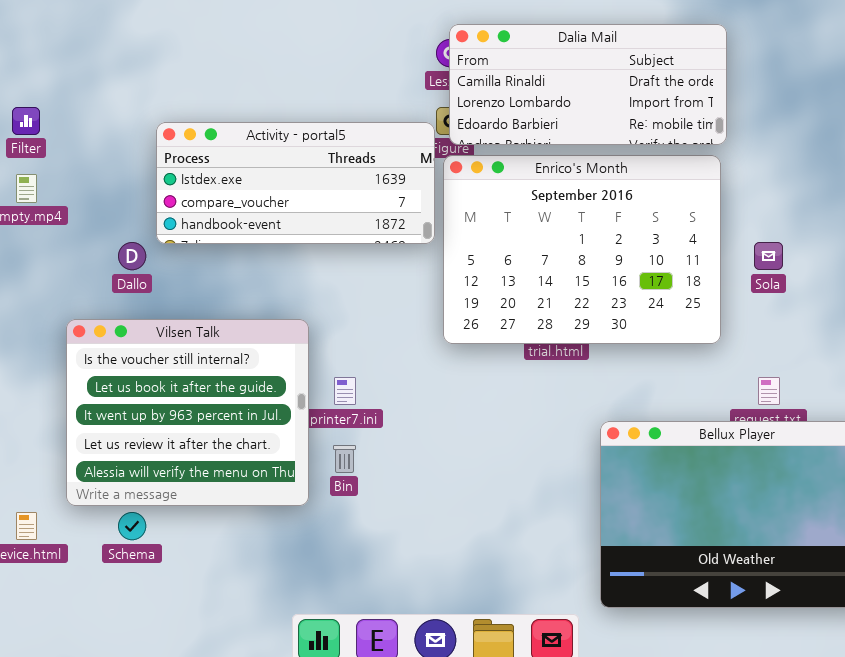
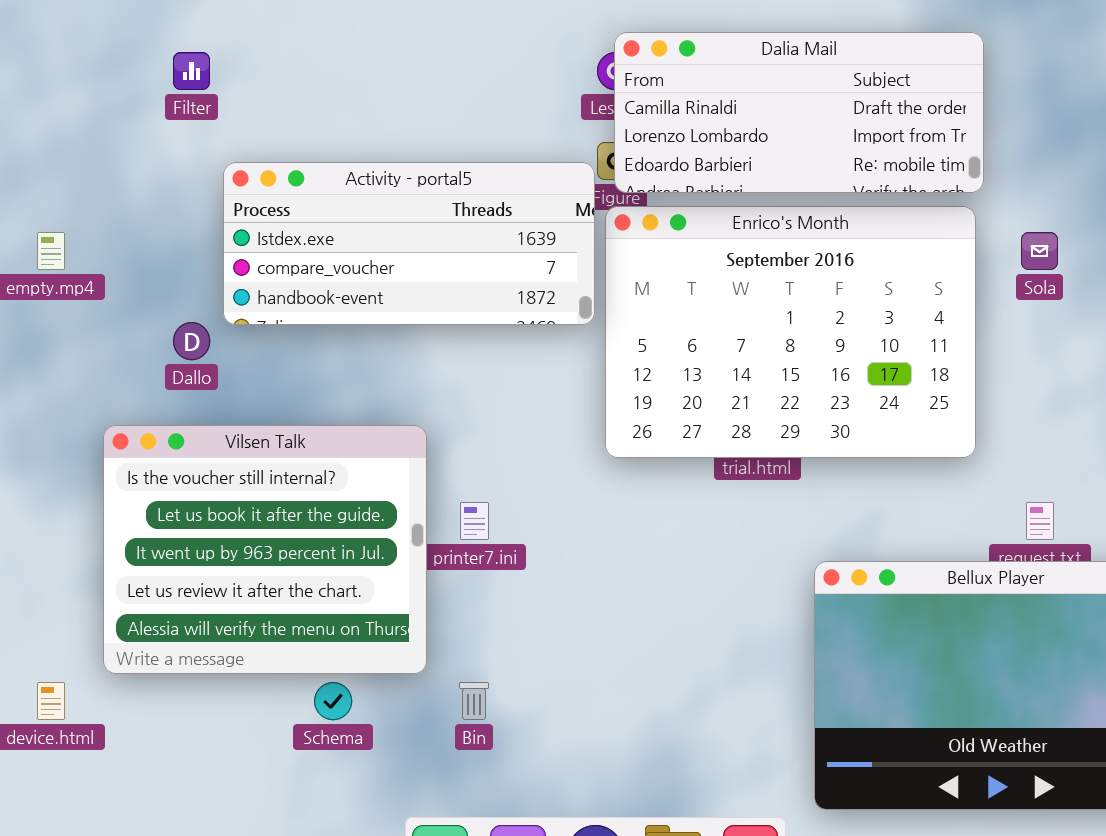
Filter: [12,107,40,135] -> [173,52,210,90], moved
Sola: [754,242,783,270] -> [1021,232,1058,270], moved
Bin: [333,445,356,473] -> [459,682,489,720], moved
Schema: [118,512,146,540] -> [314,682,352,720], moved

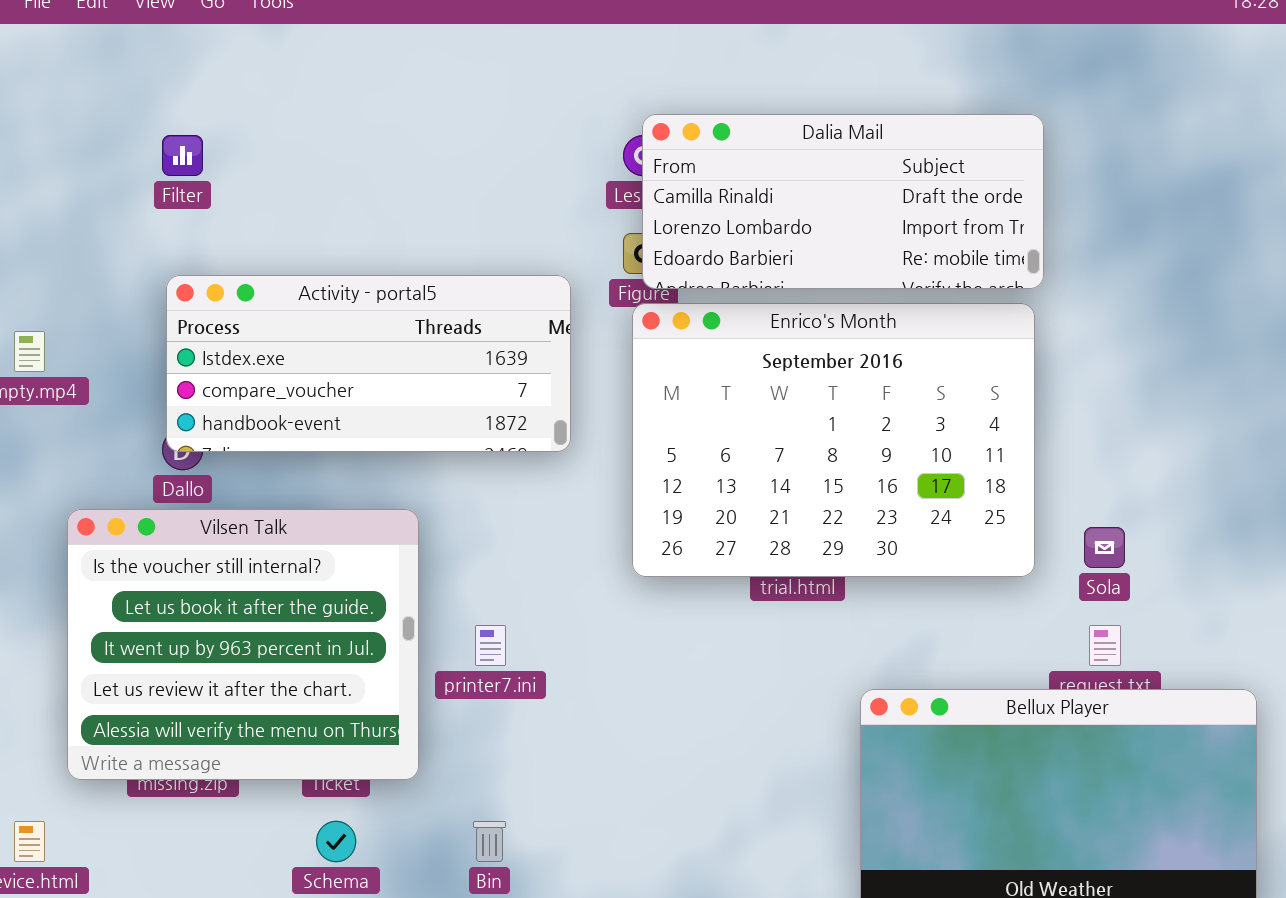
Activity - portal5: [223,162,595,325] -> [166,275,571,452], moved
Sola: [1021,232,1058,270] -> [1084,527,1125,568], moved
Vilsen Talk: [103,425,427,674] -> [67,509,419,780], moved

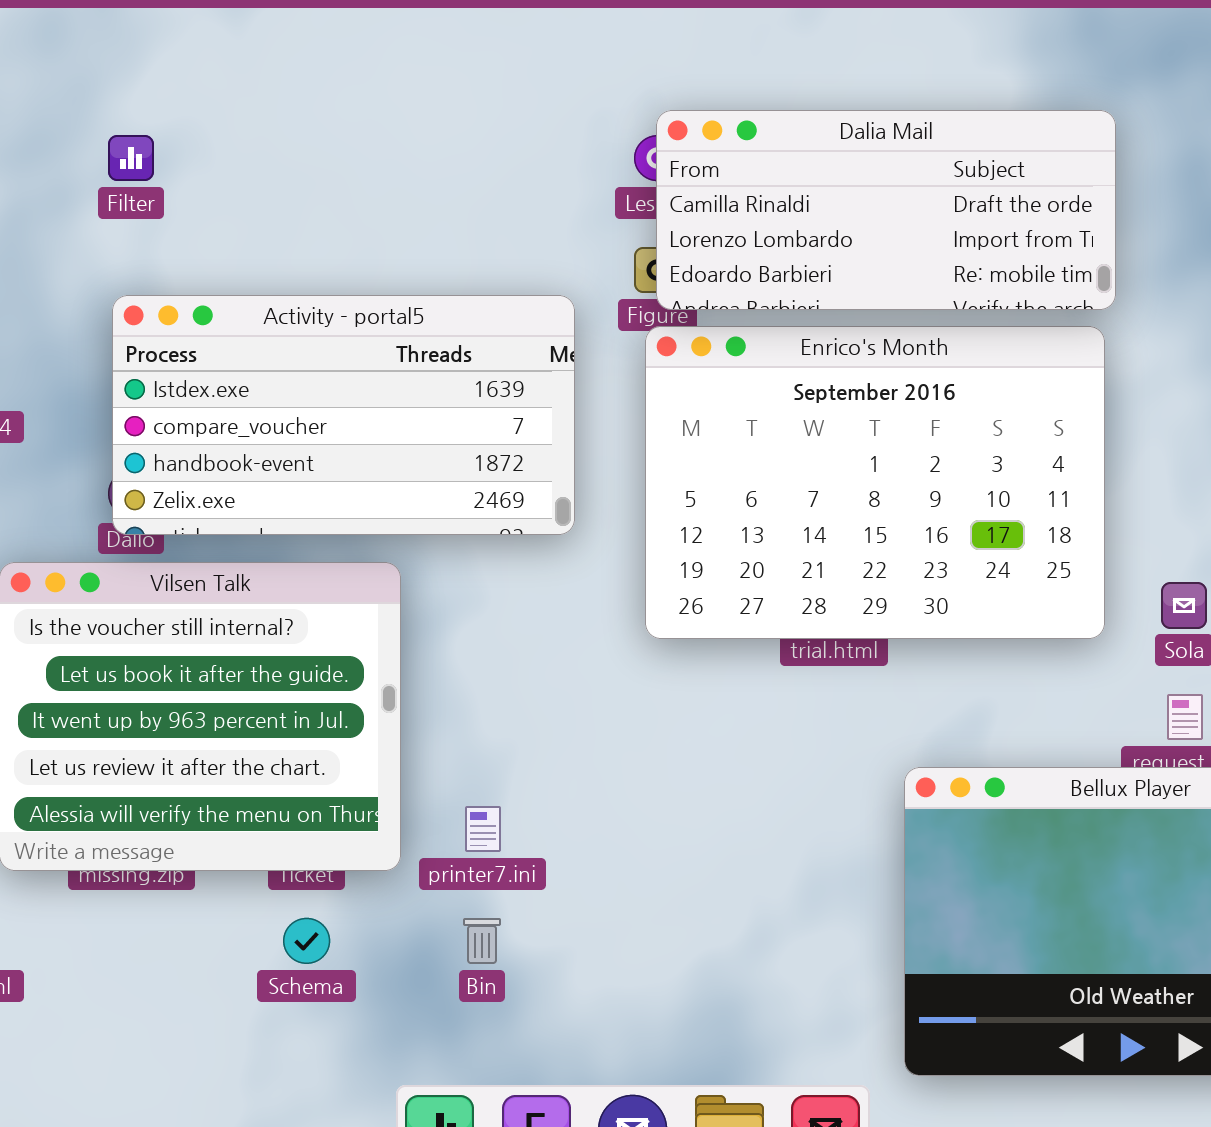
Activity - portal5: [166,275,571,452] -> [112,295,575,535], resized
printer7.ini: [475,625,506,666] -> [465,806,501,852], moved

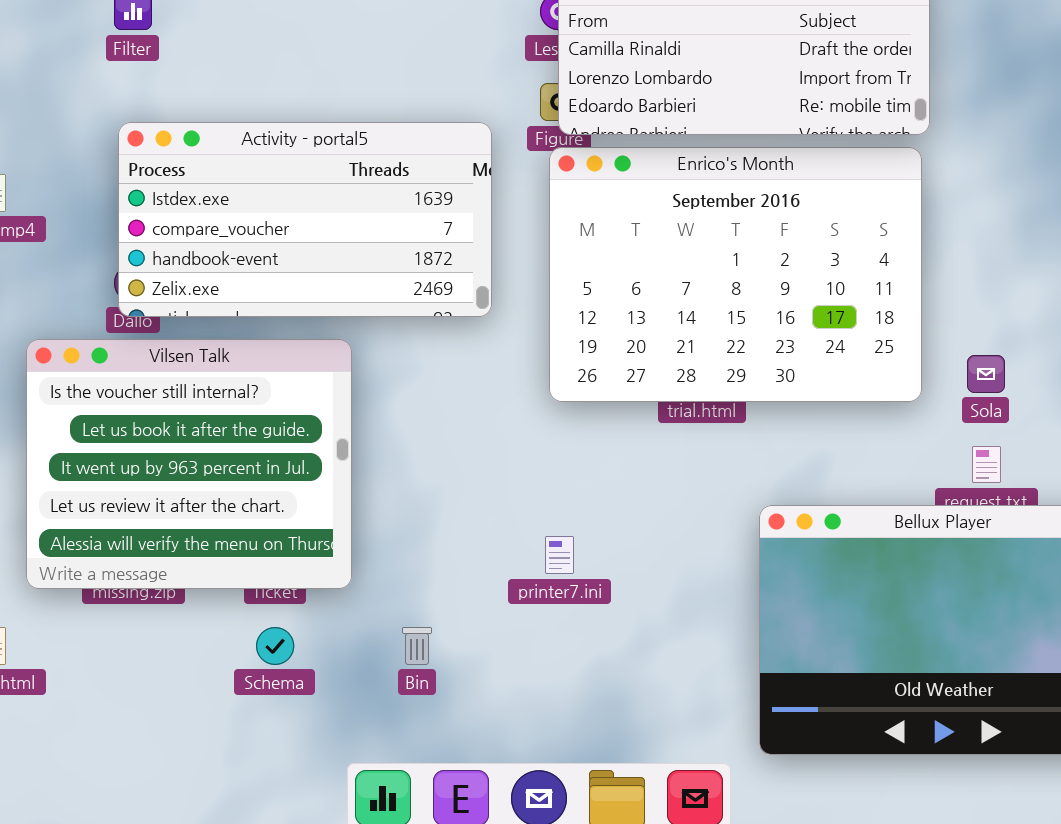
printer7.ini: [465,806,501,852] -> [545,536,574,574], moved

